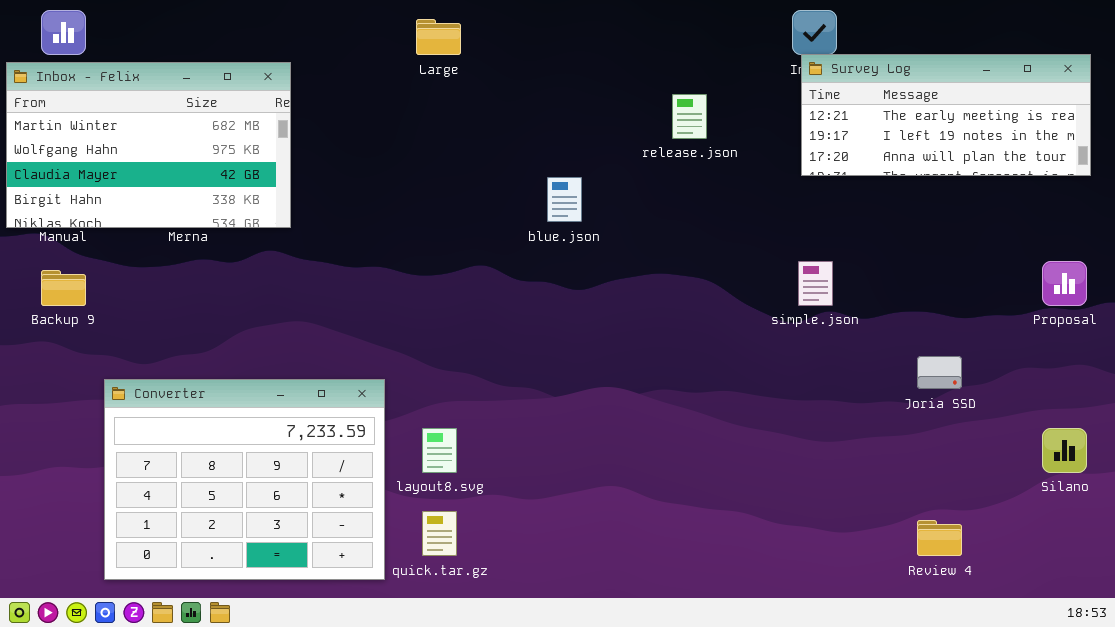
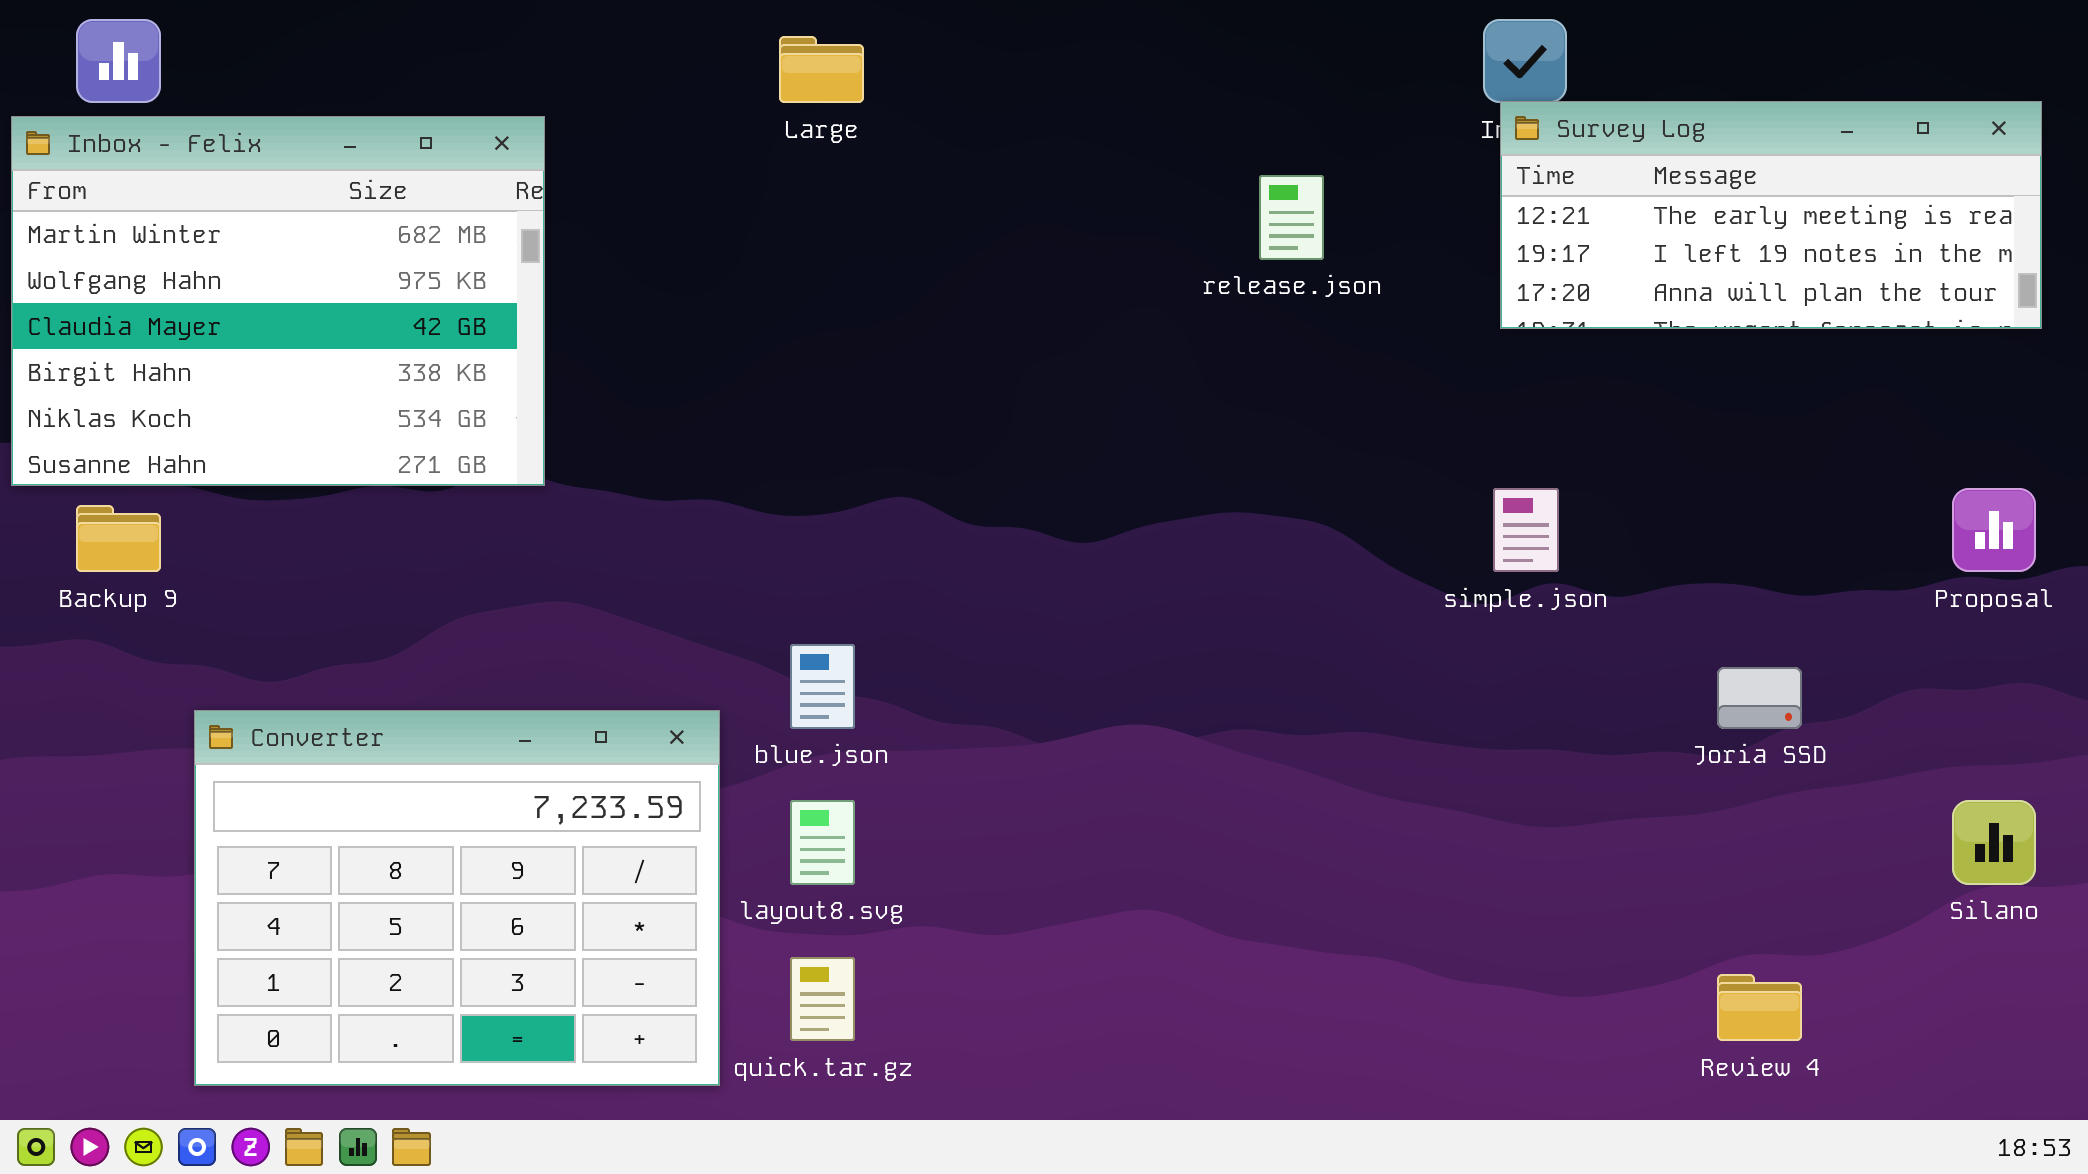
Inbox - Felix: [6,62,291,228] -> [11,116,545,486], resized
blue.json: [547,177,582,222] -> [790,644,855,729], moved

